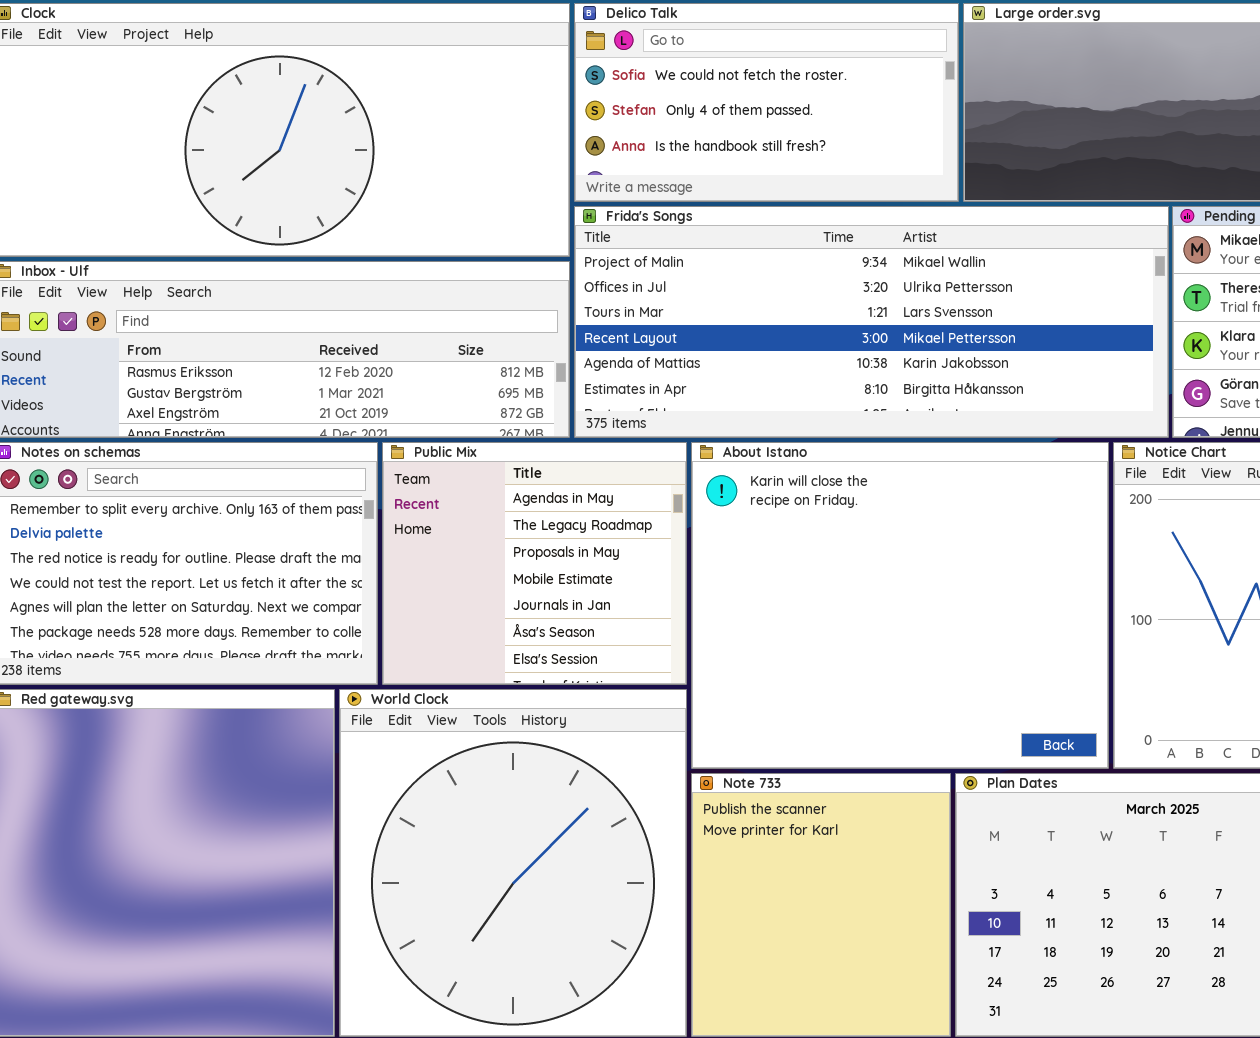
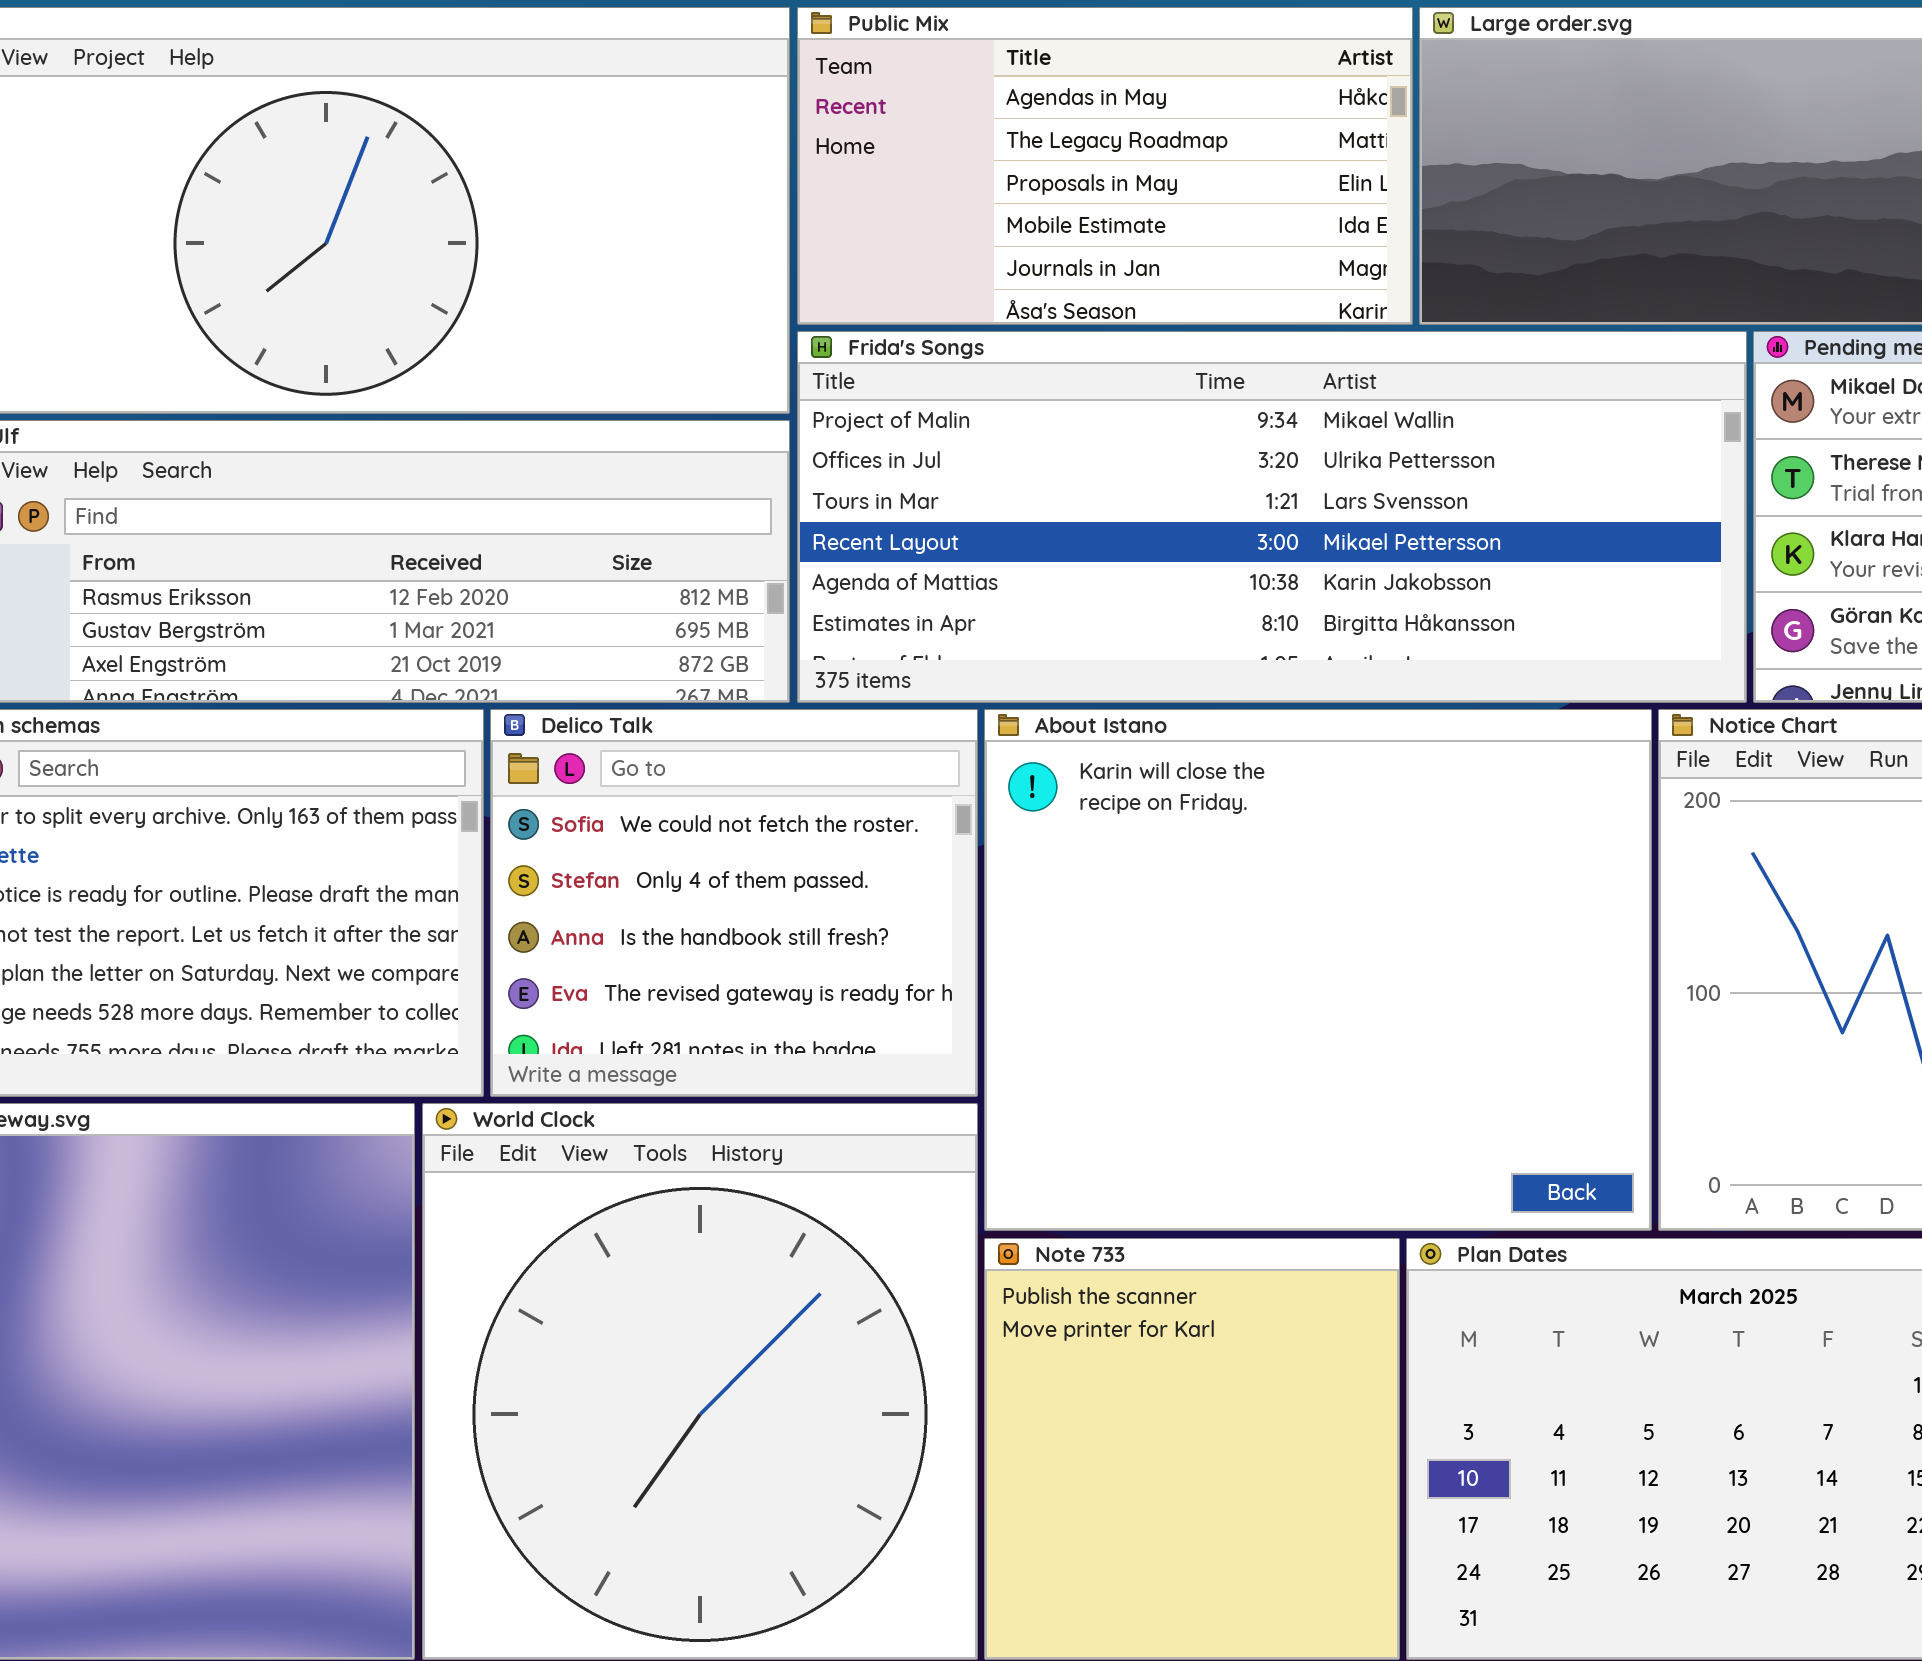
Delico Talk: [574,3,959,202] -> [490,709,978,1097], moved, resized
Public Mix: [382,442,687,685] -> [797,7,1413,325], moved, resized

